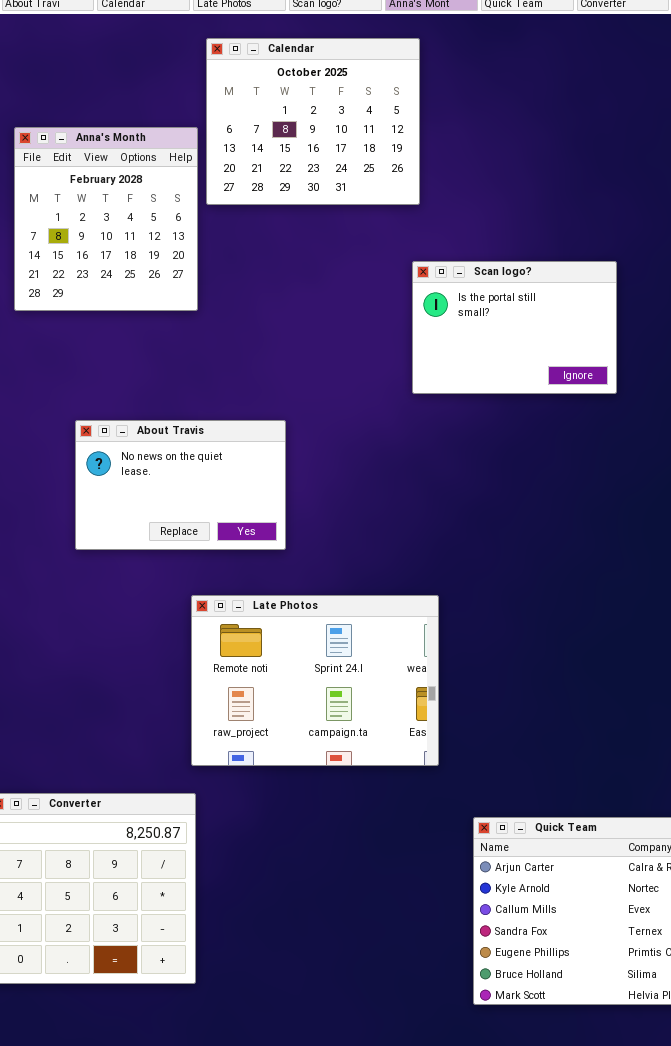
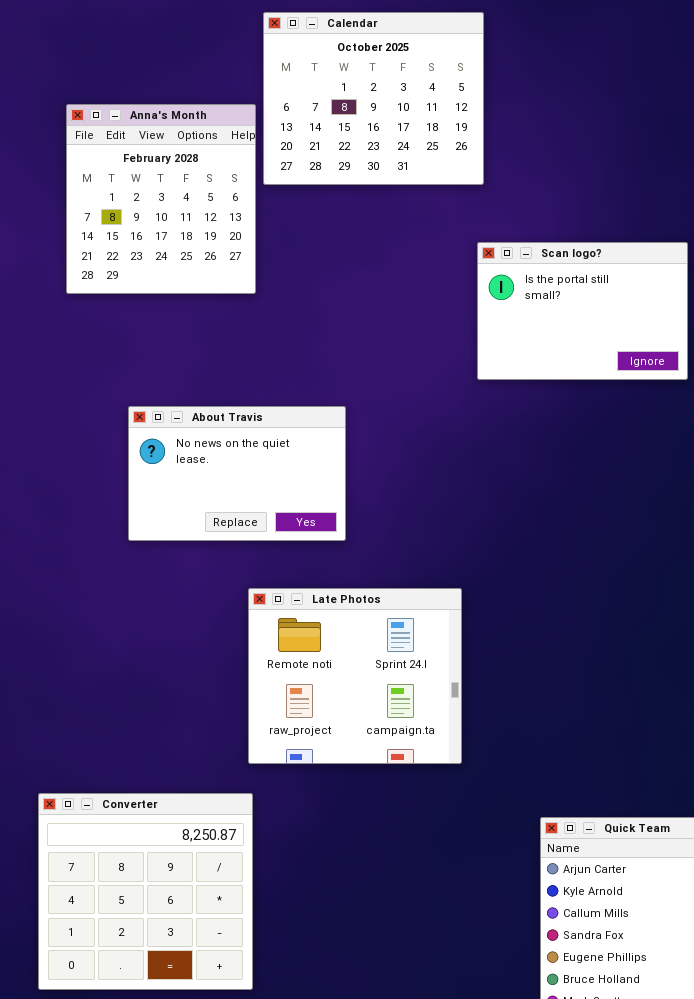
Late Photos: [191,595,439,766] -> [248,588,462,764], resized

